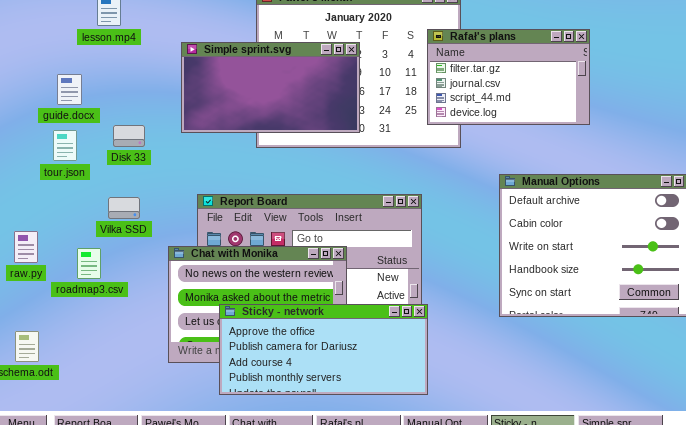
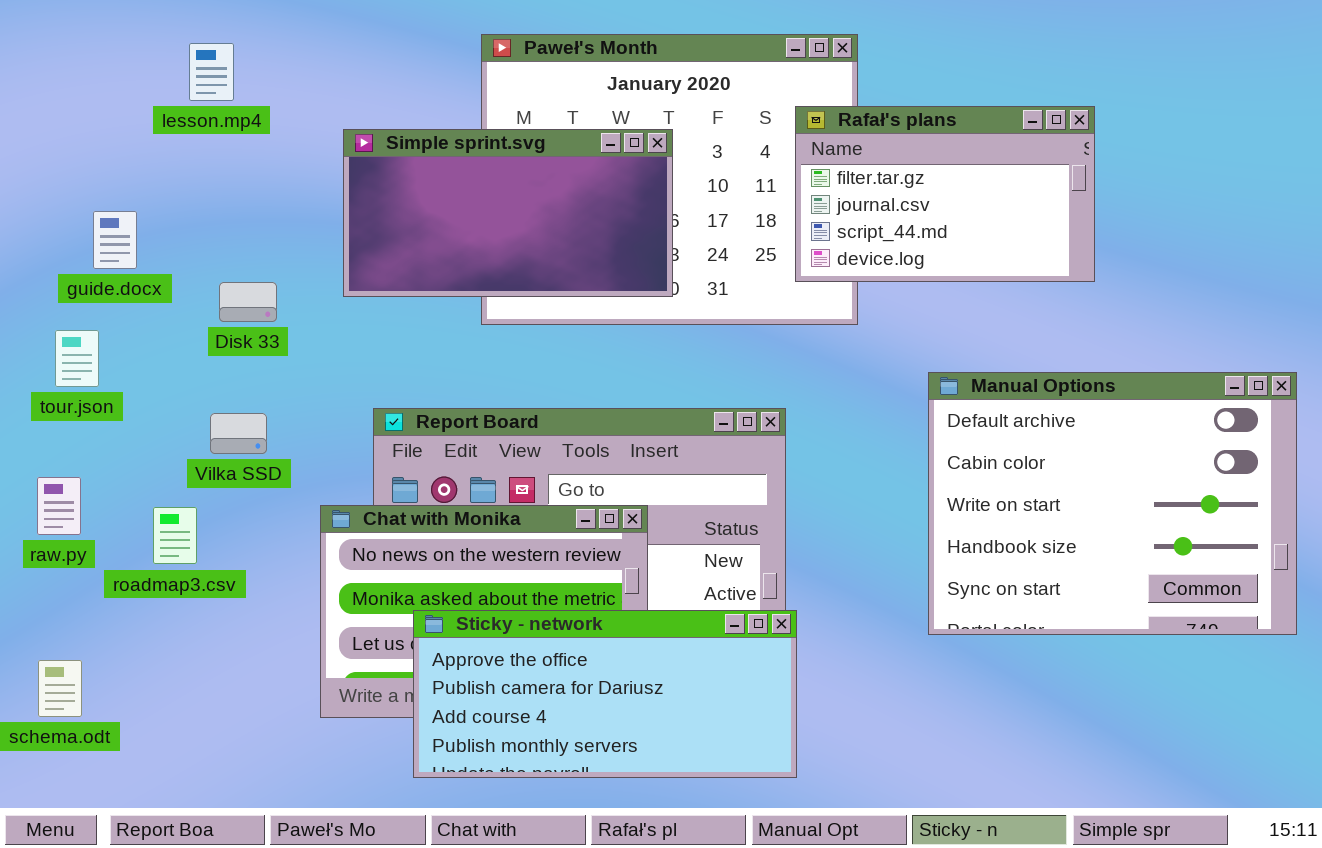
guide.docx: [57,74,82,105] -> [93,211,137,269], moved
tour.json: [53,130,77,161] -> [55,330,99,387], moved

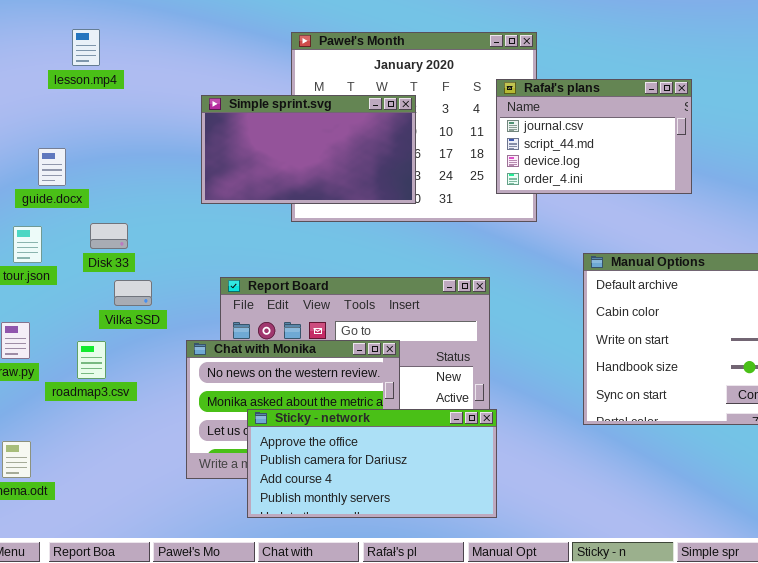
lesson.mp4: [189,43,234,101] -> [72,29,100,66], moved
Rafał's plans: [795,106,1095,282] -> [496,79,692,194], scrolled down 1 row
Disk 33: [219,282,277,322] -> [90,223,128,249], moved

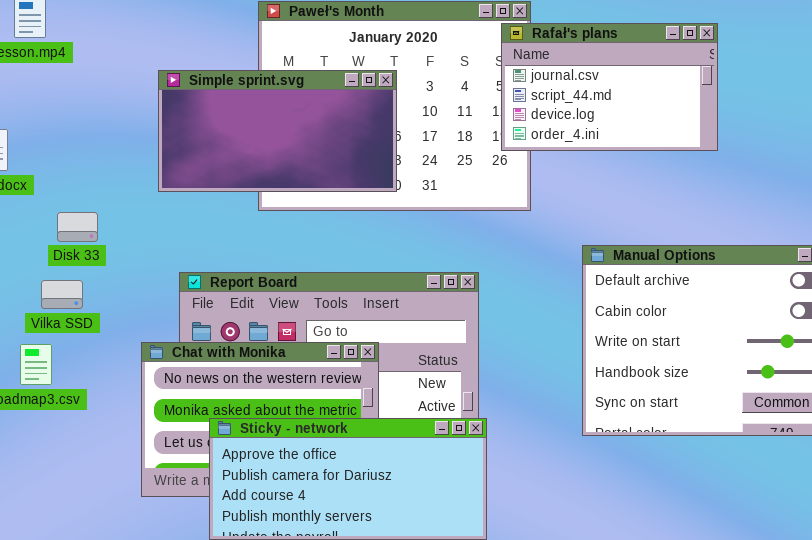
Rafał's plans: [496,79,692,194] -> [501,23,718,151], moved
Disk 33: [90,223,128,249] -> [57,212,98,242], moved
Vilka SSD: [114,280,152,306] -> [41,280,83,309], moved

